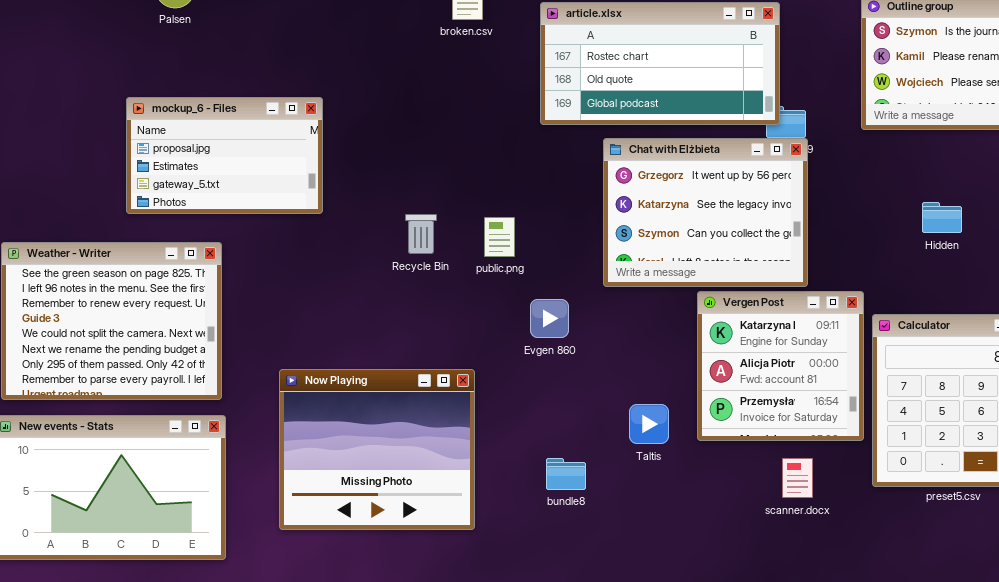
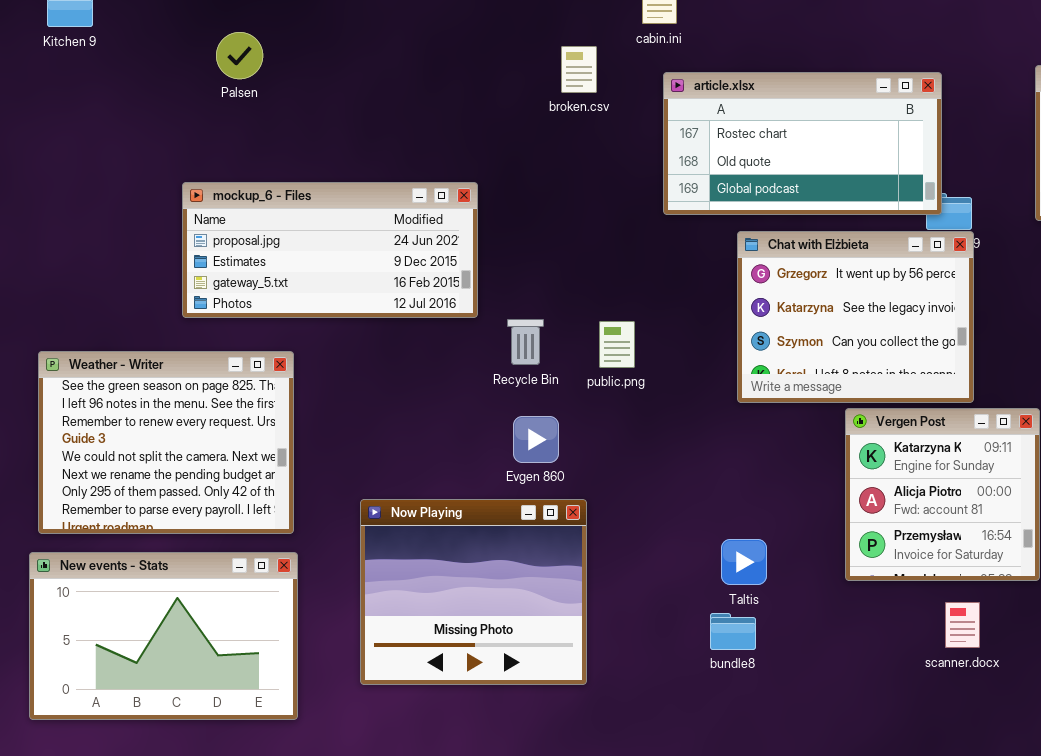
mockup_6 - Files: [126,97,323,214] -> [182,182,478,318], resized
Evgen 860: [530,299,569,338] -> [513,416,559,463], moved
Taltis: [629,404,669,444] -> [721,539,767,585], moved
bundle8: [546,458,586,490] -> [710,613,756,650], moved

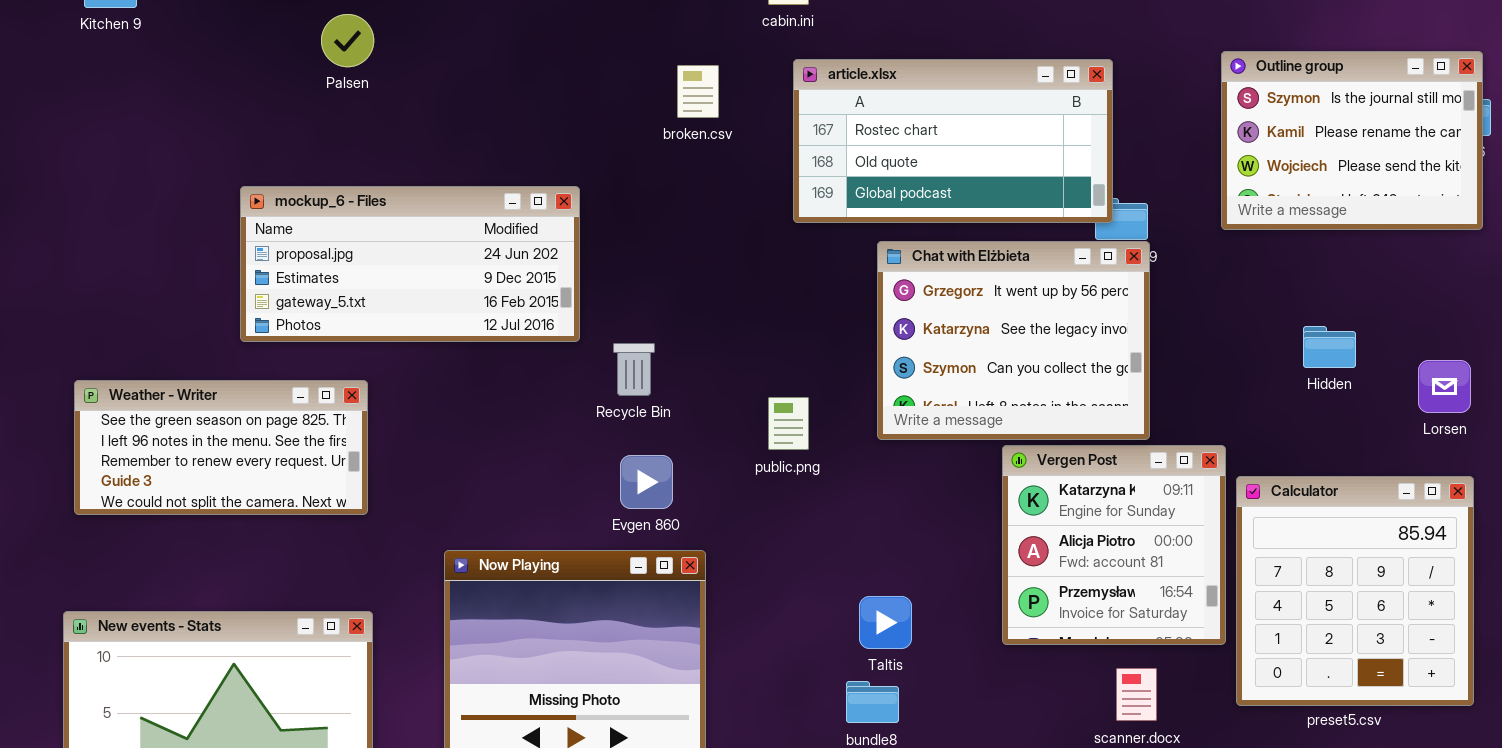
Palsen: [216,32,263,79] -> [321,14,374,67], moved
broken.csv: [561,46,597,93] -> [677,65,719,118], moved
public.png: [599,321,635,368] -> [768,397,809,450], moved
Weather - Writer: [38,351,294,534] -> [74,380,368,515], resized

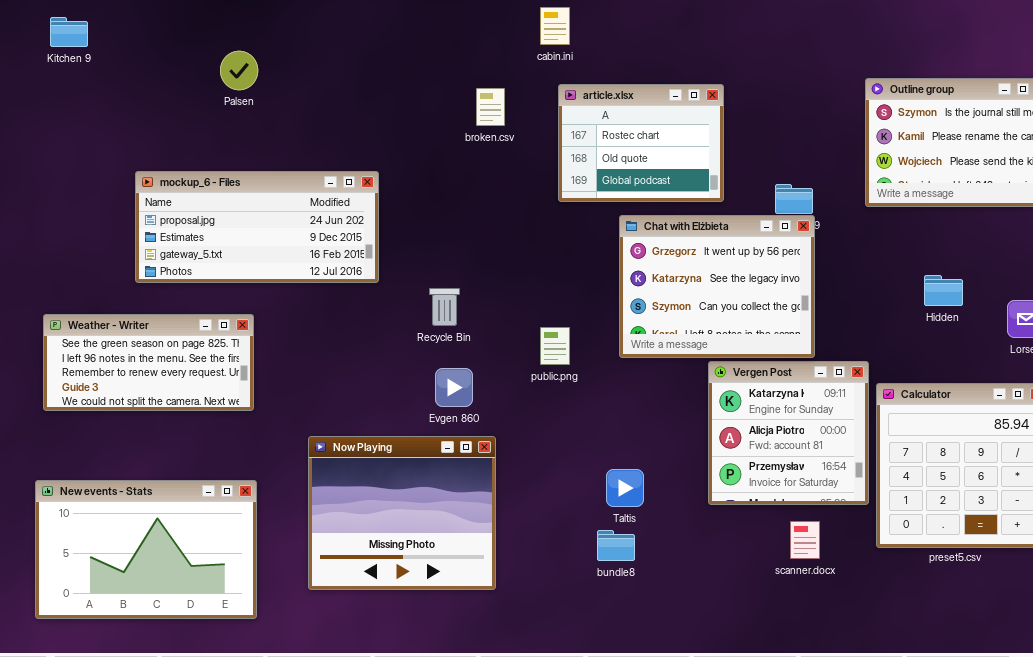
article.xlsx: [793,59,1113,223] -> [558,84,724,202], resized
mockup_6 - Files: [240,186,580,342] -> [135,171,379,283], moved

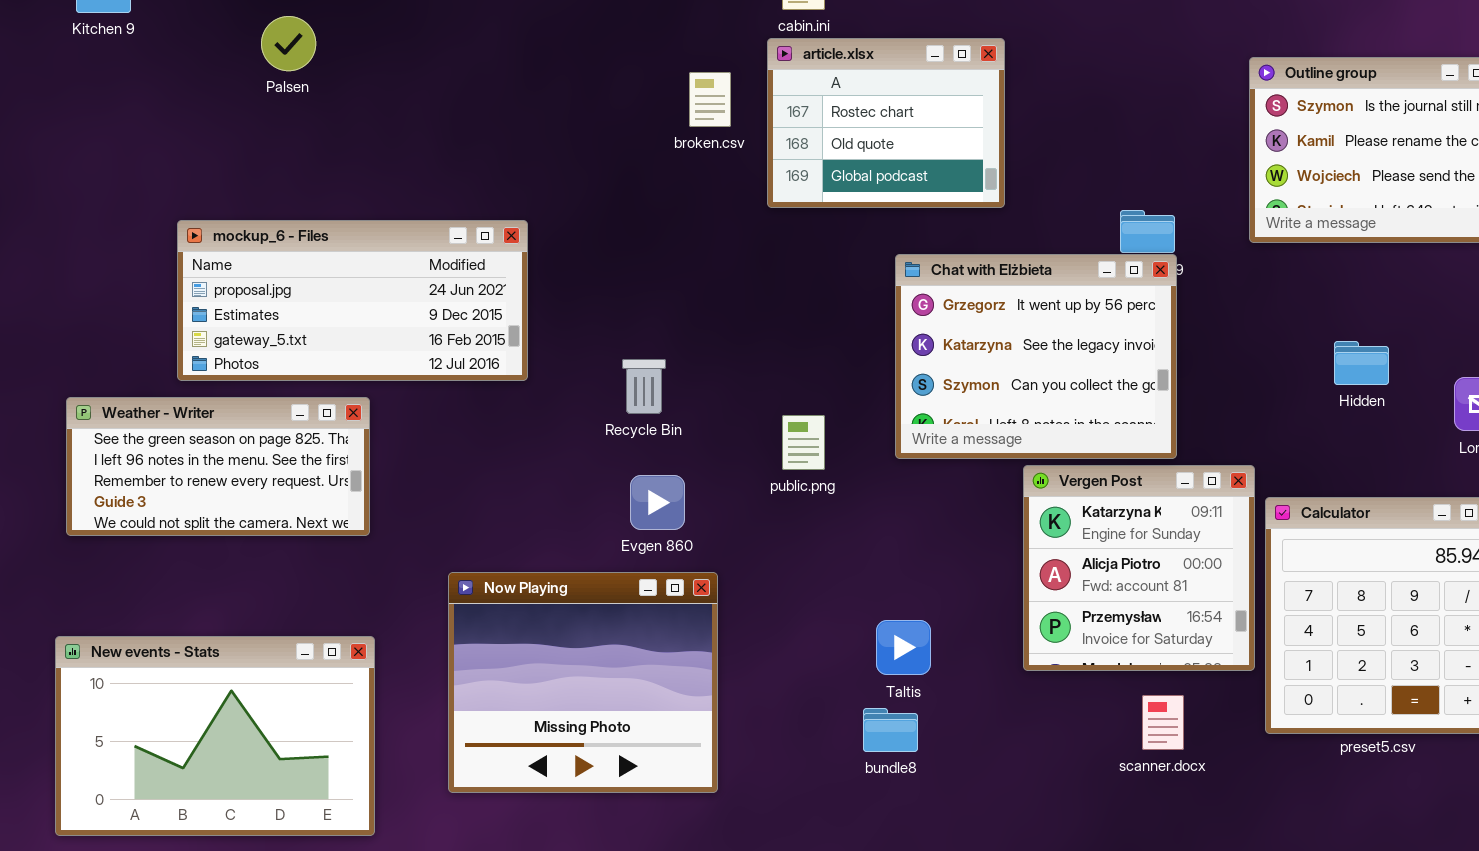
Palsen: [220,51,258,90] -> [261,16,316,71], moved
article.xlsx: [558,84,724,202] -> [767,38,1005,208], moved
mockup_6 - Files: [135,171,379,283] -> [177,220,528,381], moved

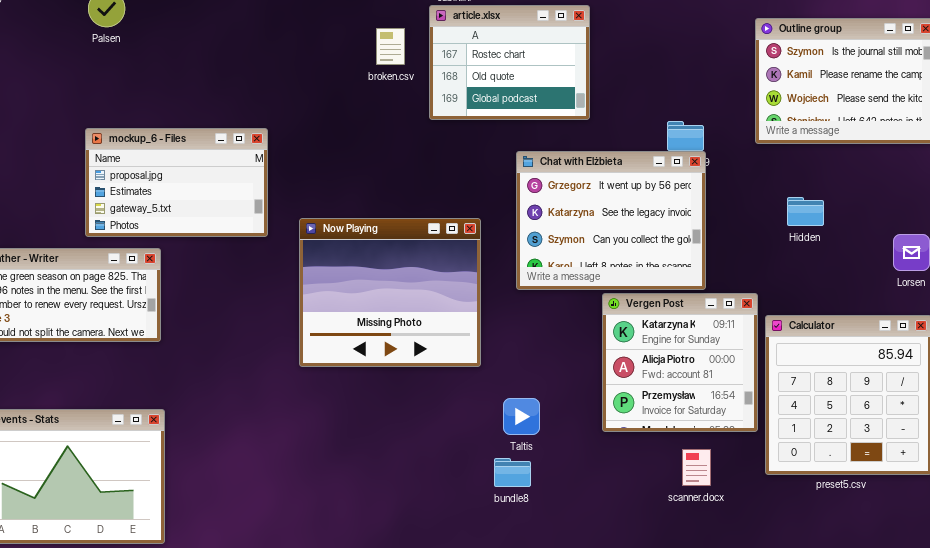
mockup_6 - Files: [177,220,528,381] -> [85,128,268,237], resized
Hidden: [1334,341,1389,385] -> [787,197,824,226], moved
Now Playing: [448,572,718,793] -> [299,218,481,367], moved

